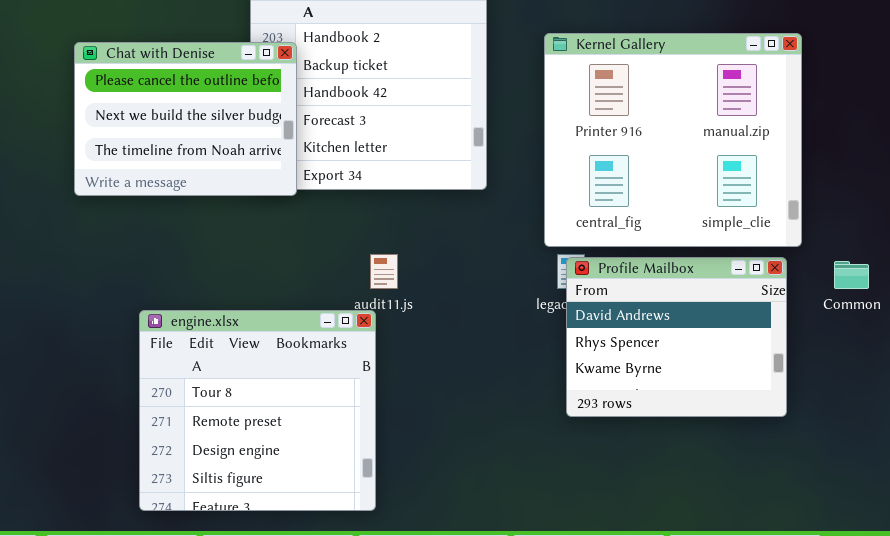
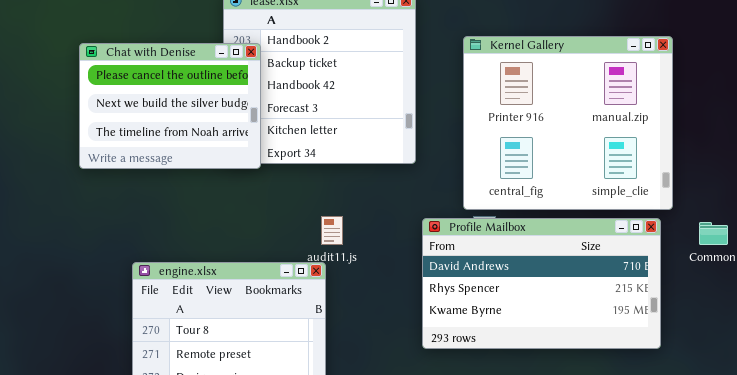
Profile Mailbox: [566,257,787,417] -> [422,218,661,349], resized

